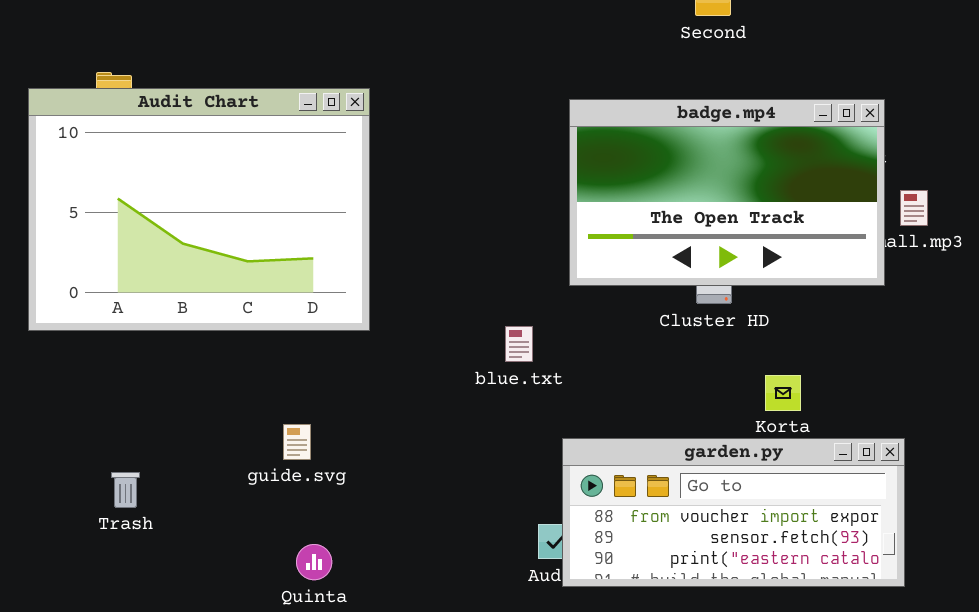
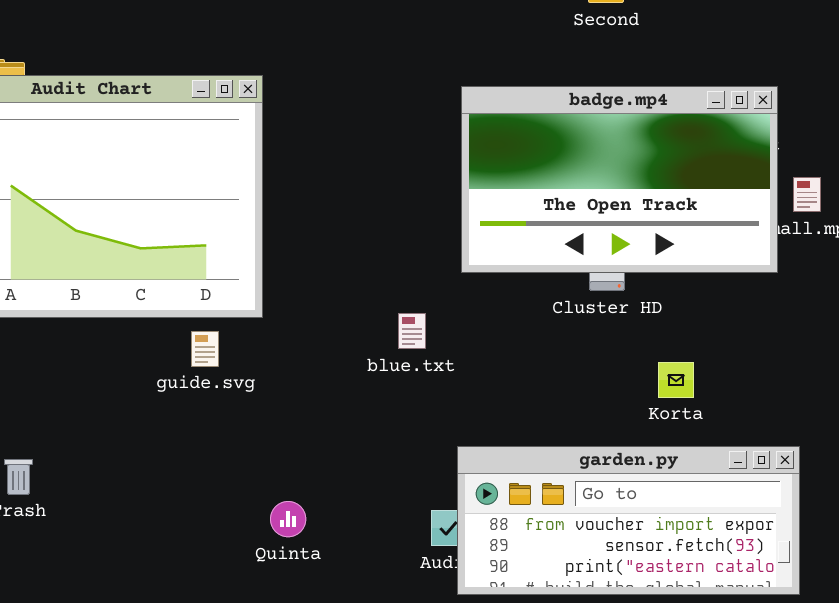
guide.svg: [283,424,311,460] -> [191,331,219,367], moved
garden.py: [562,438,905,587] -> [457,446,800,595], moved
Quinta: [296,544,332,580] -> [270,501,306,537], moved

